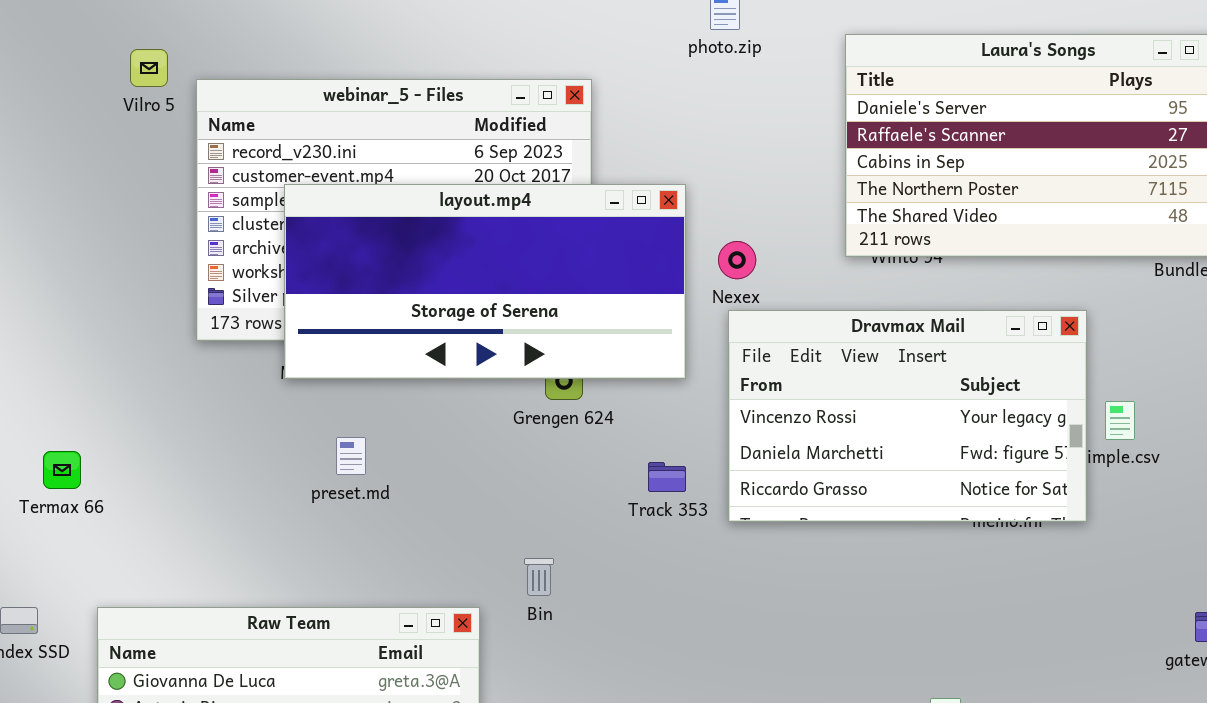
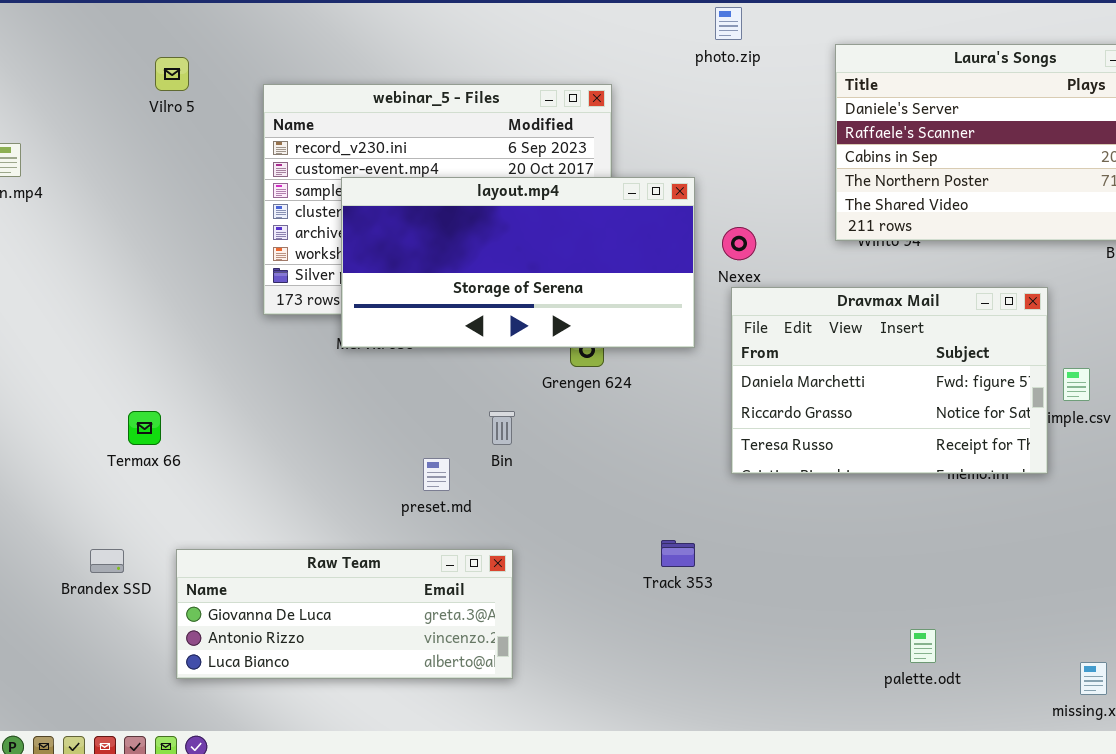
Vilro 5: [130,49,168,87] -> [155,57,189,91], moved
Dravmax Mail: [728,310,1087,522] -> [731,287,1048,474], scrolled down 1 row
preset.md: [336,437,366,475] -> [423,458,450,491], moved
Track 353: [648,462,686,492] -> [661,540,695,567], moved
Bin: [524,558,554,596] -> [489,411,515,445], moved

